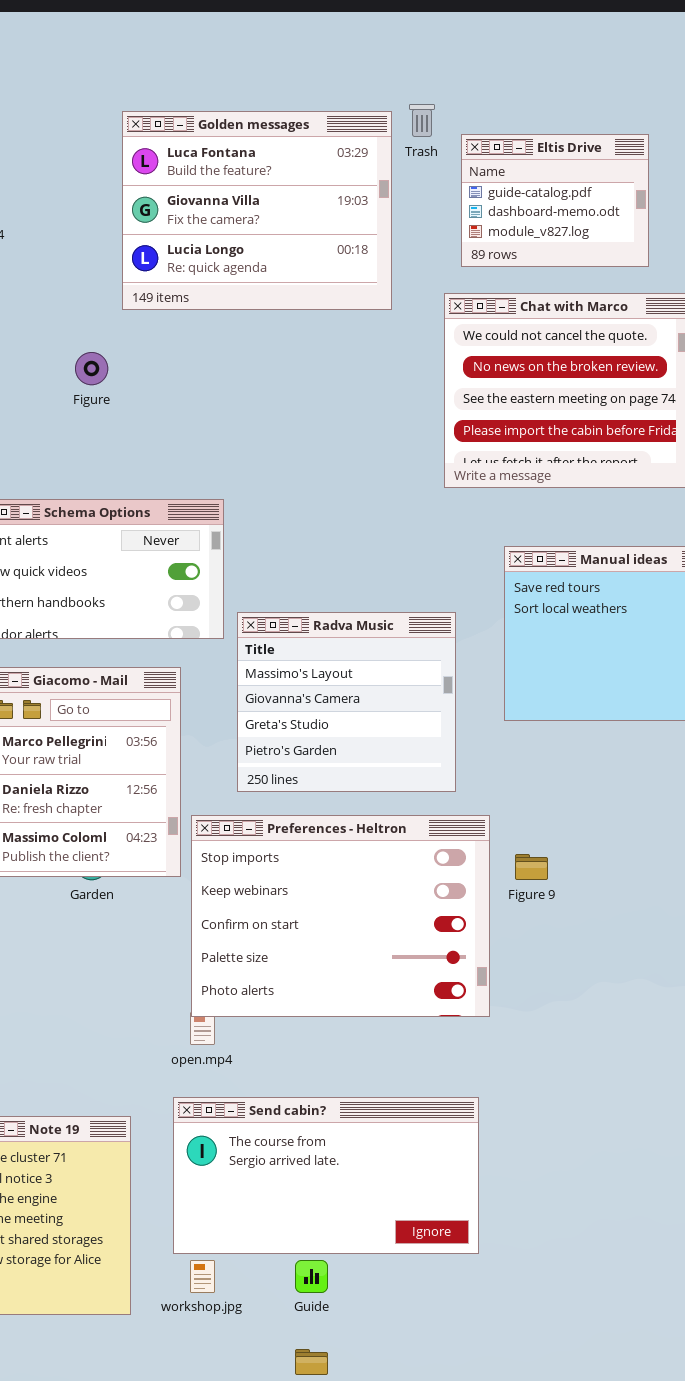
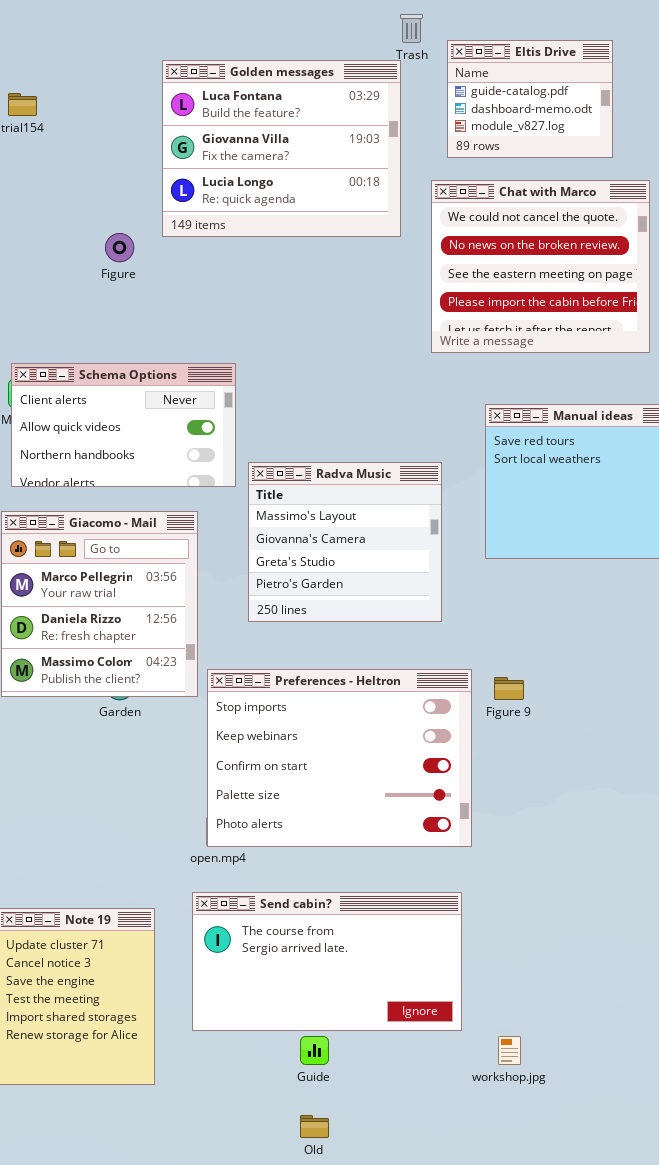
Golden messages: [122,111,392,310] -> [162,60,401,237], moved
Preferences - Heltron: [191,815,490,1017] -> [207,669,472,847], moved
workshop.jpg: [190,1260,215,1293] -> [498,1036,521,1065], moved

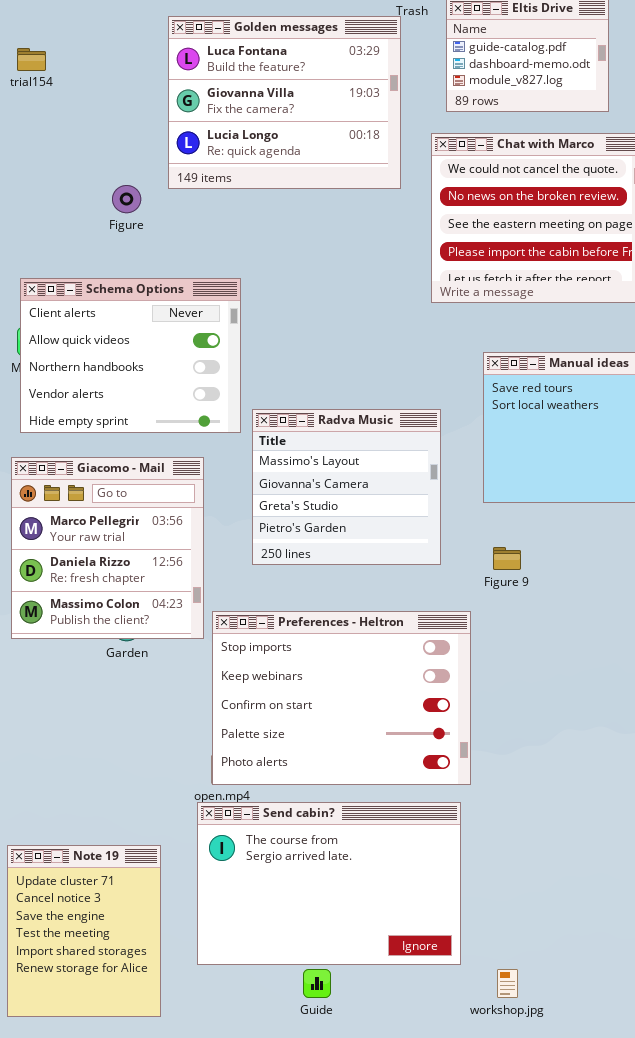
Schema Options: [11,363,236,487] -> [20,278,241,433], resized
Figure 9: [494,677,524,700] -> [493,547,521,570], moved
Send cabin?: [192,892,462,1031] -> [197,802,461,965], resized

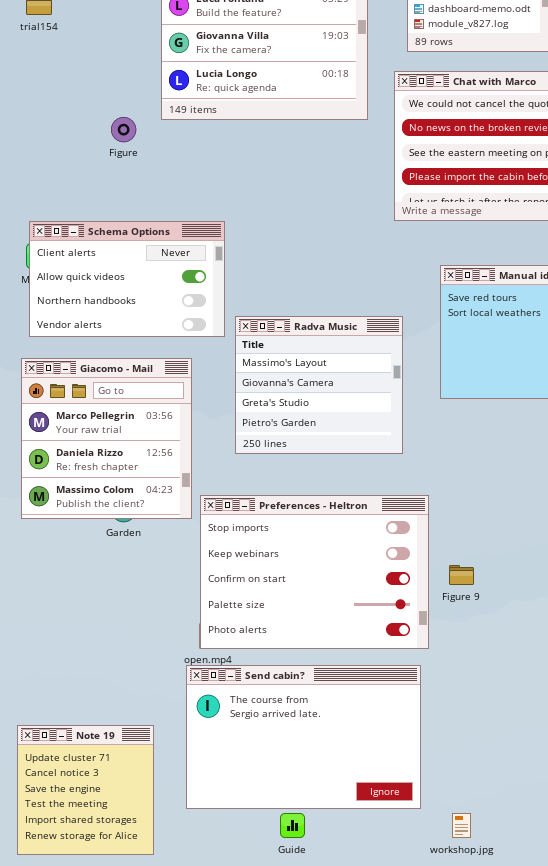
Schema Options: [20,278,241,433] -> [29,221,225,337], resized
Figure 9: [493,547,521,570] -> [449,565,474,585], moved
Note 19: [7,845,161,1017] -> [17,725,154,855], resized

